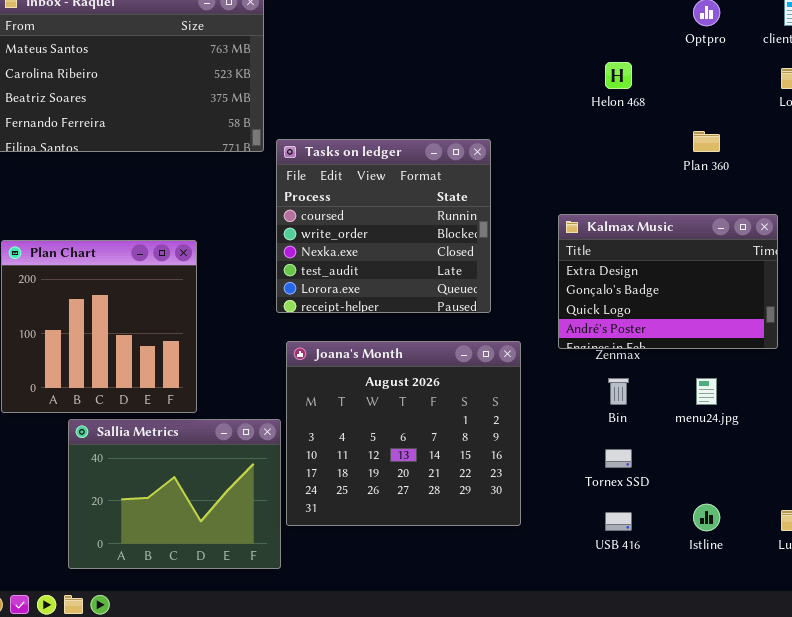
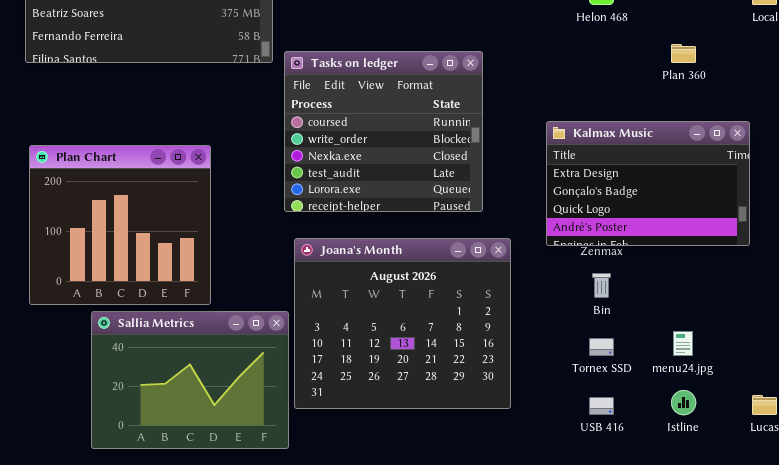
menu24.jpg: [696,378,717,405] -> [673,331,693,356], moved

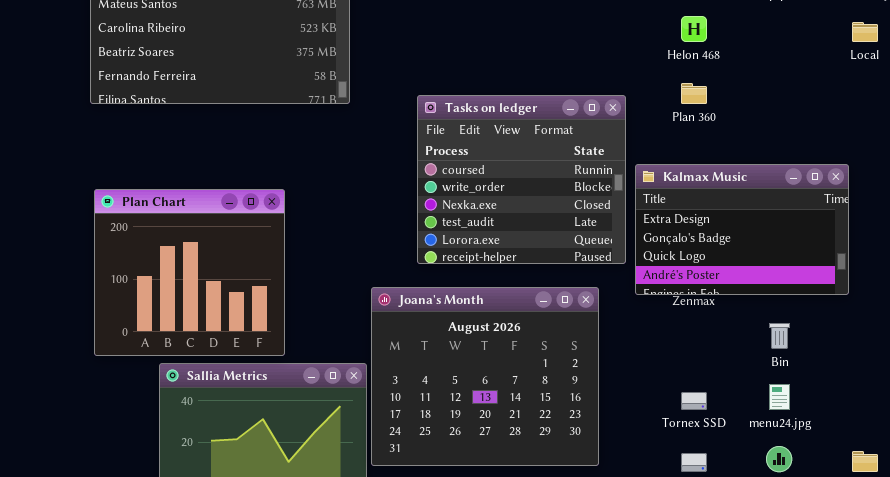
Plan 360: [671,44,696,63] -> [681,83,707,104], moved
Tasks on ledger: [284,51,483,212] -> [417,95,626,264], moved
Bin: [592,273,611,298] -> [769,323,790,349], moved

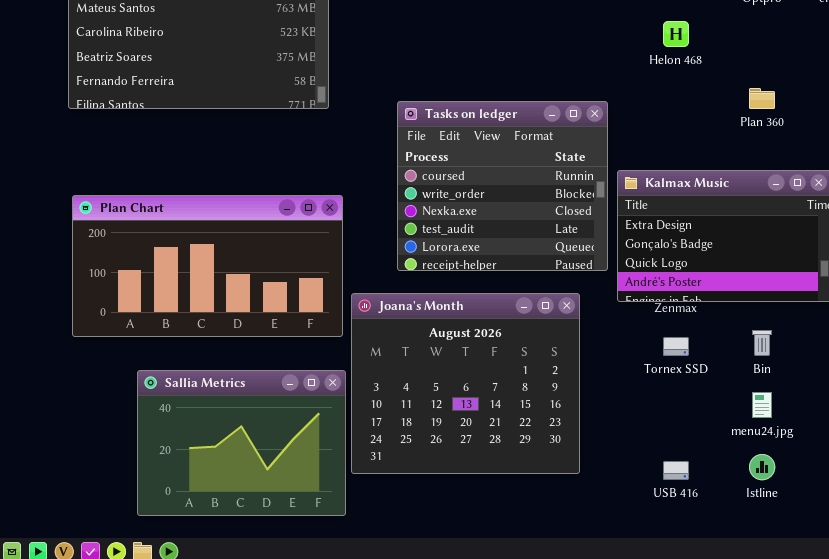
Plan 360: [681,83,707,104] -> [749,88,775,109], moved
Plan Chart: [94,189,285,356] -> [72,195,343,337], resized
Tornex SSD: [681,392,707,410] -> [663,337,689,356], moved

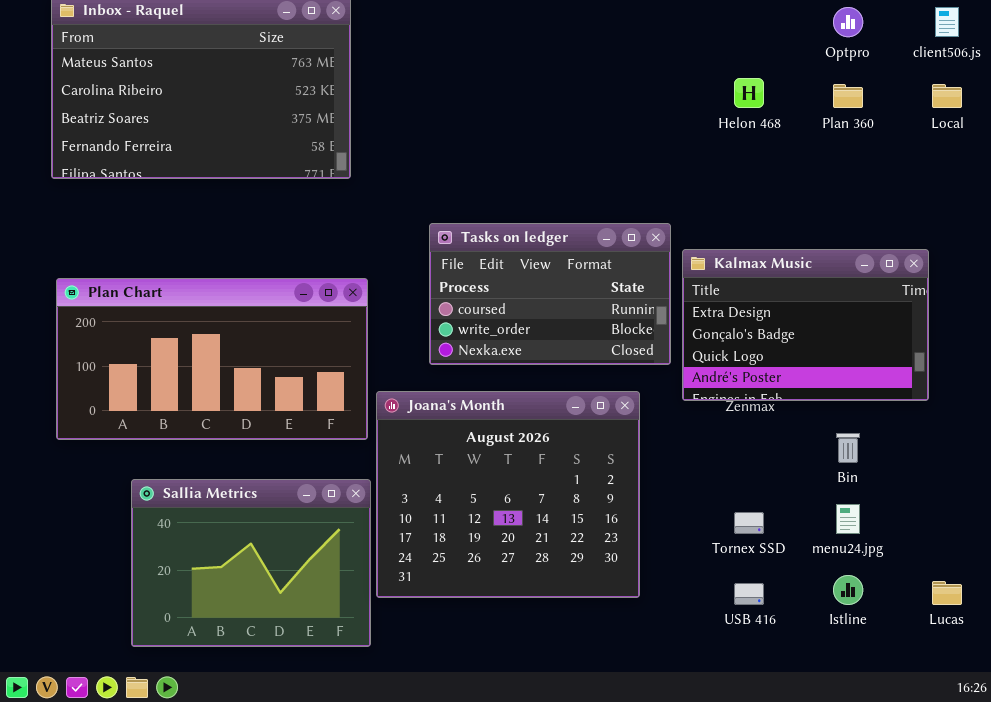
Plan 360: [749,88,775,109] -> [833,84,863,108], moved
Tasks on ledger: [397,101,608,271] -> [429,223,671,365], resized
Tornex SSD: [663,337,689,356] -> [734,512,764,534], moved

